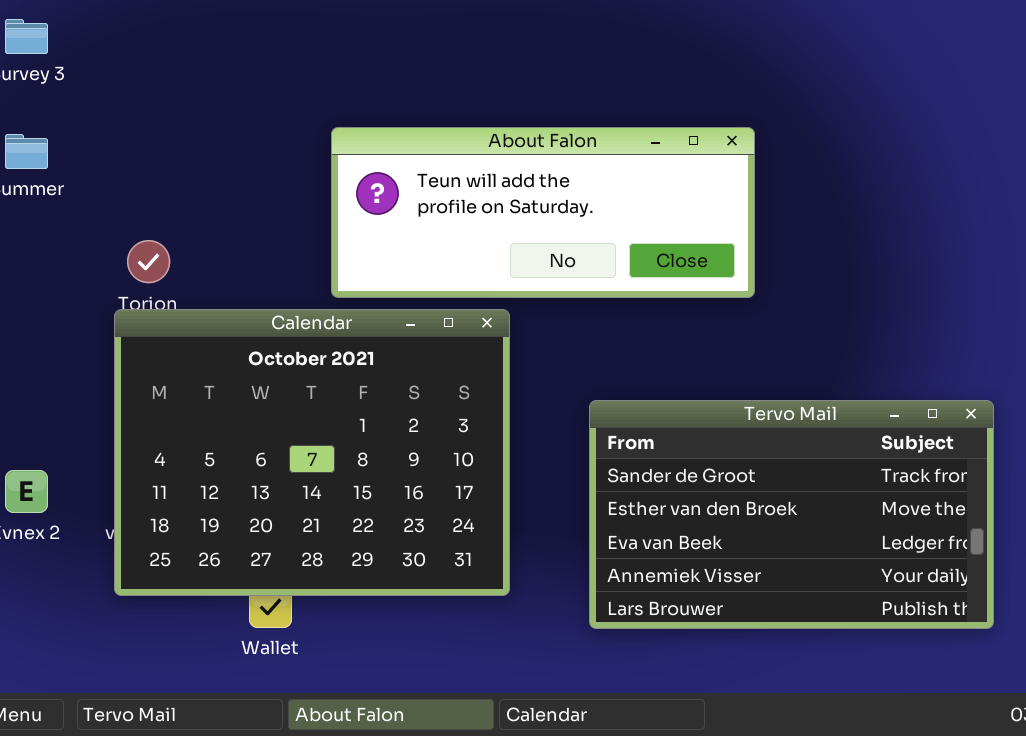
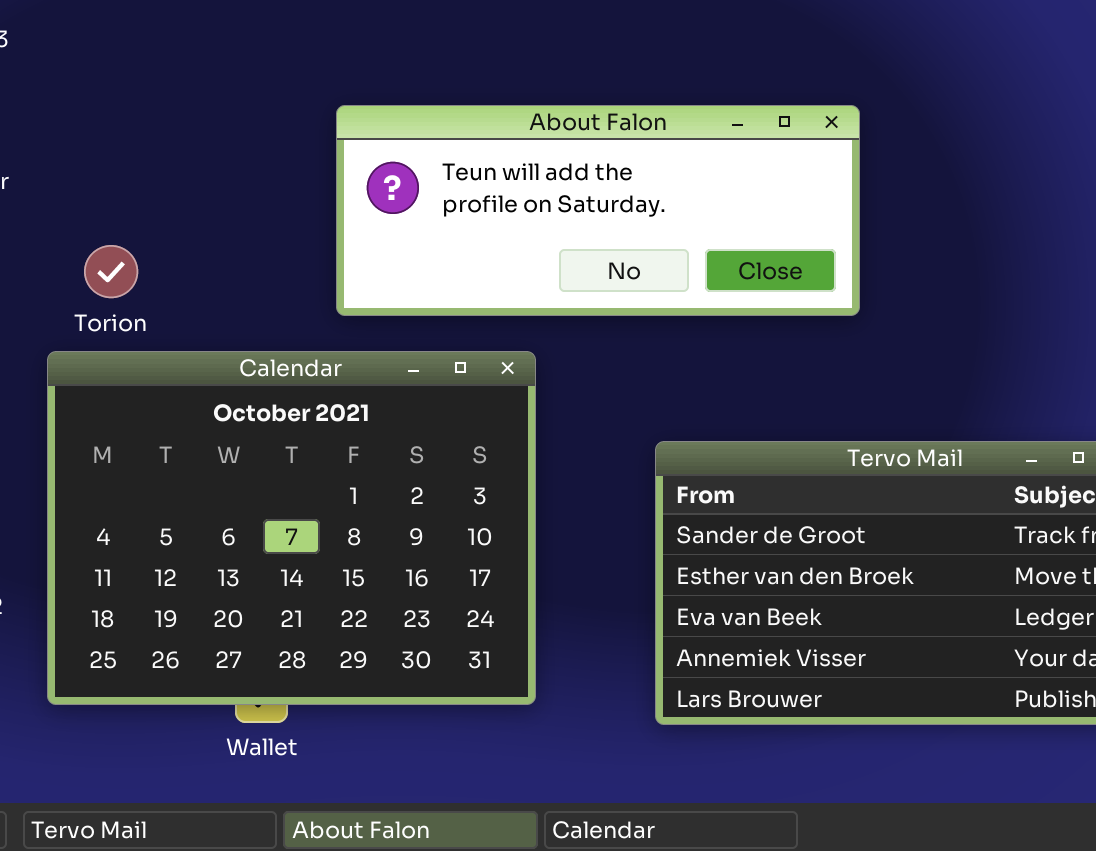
Calendar: [114,309,510,596] -> [47,351,536,705], moved

